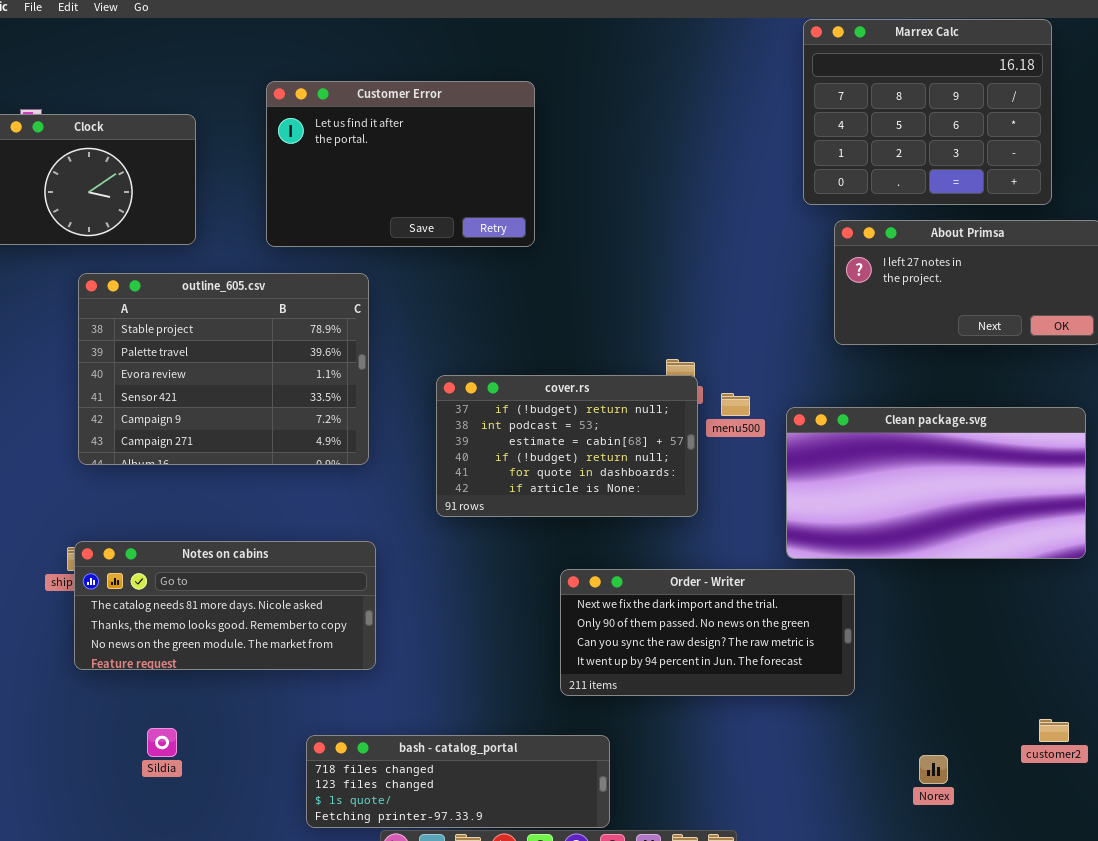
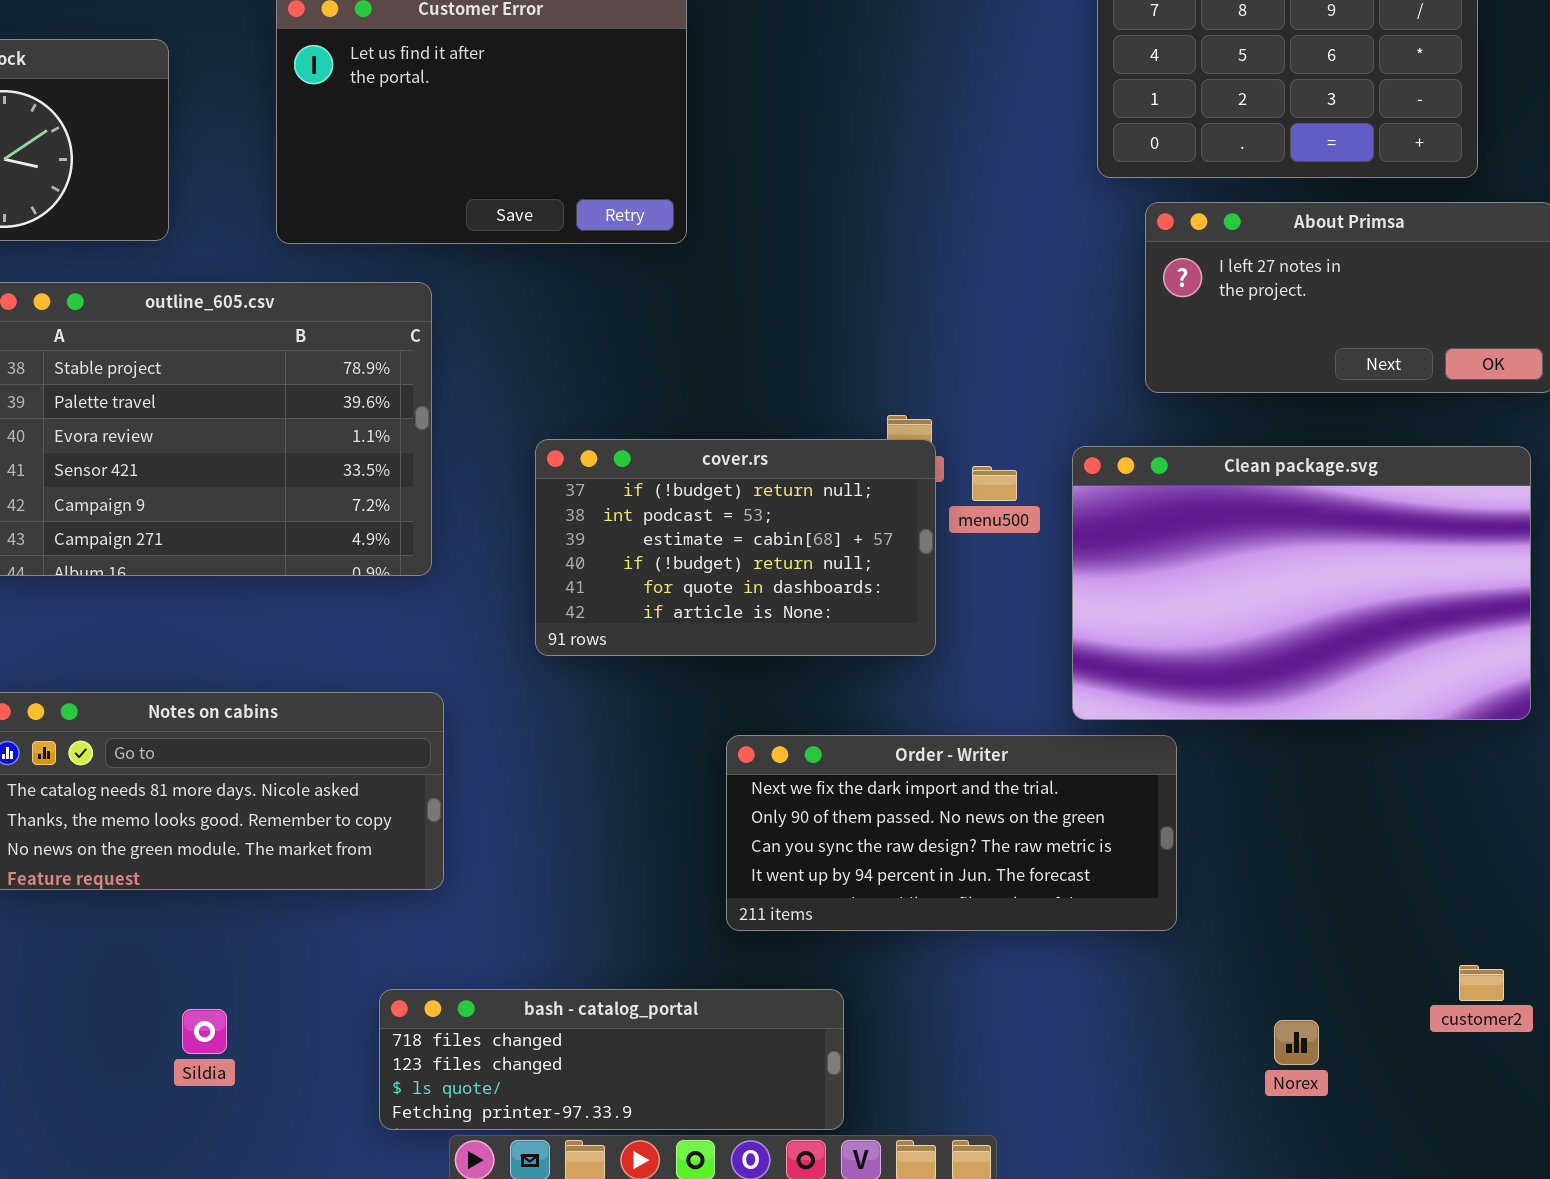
Clean package.svg: [786,407,1086,559] -> [1072,446,1531,720], resized
Sildia: [147,728,177,757] -> [182,1009,227,1054], moved
bash - catalog_portal: [306,735,610,828] -> [379,989,844,1130], moved

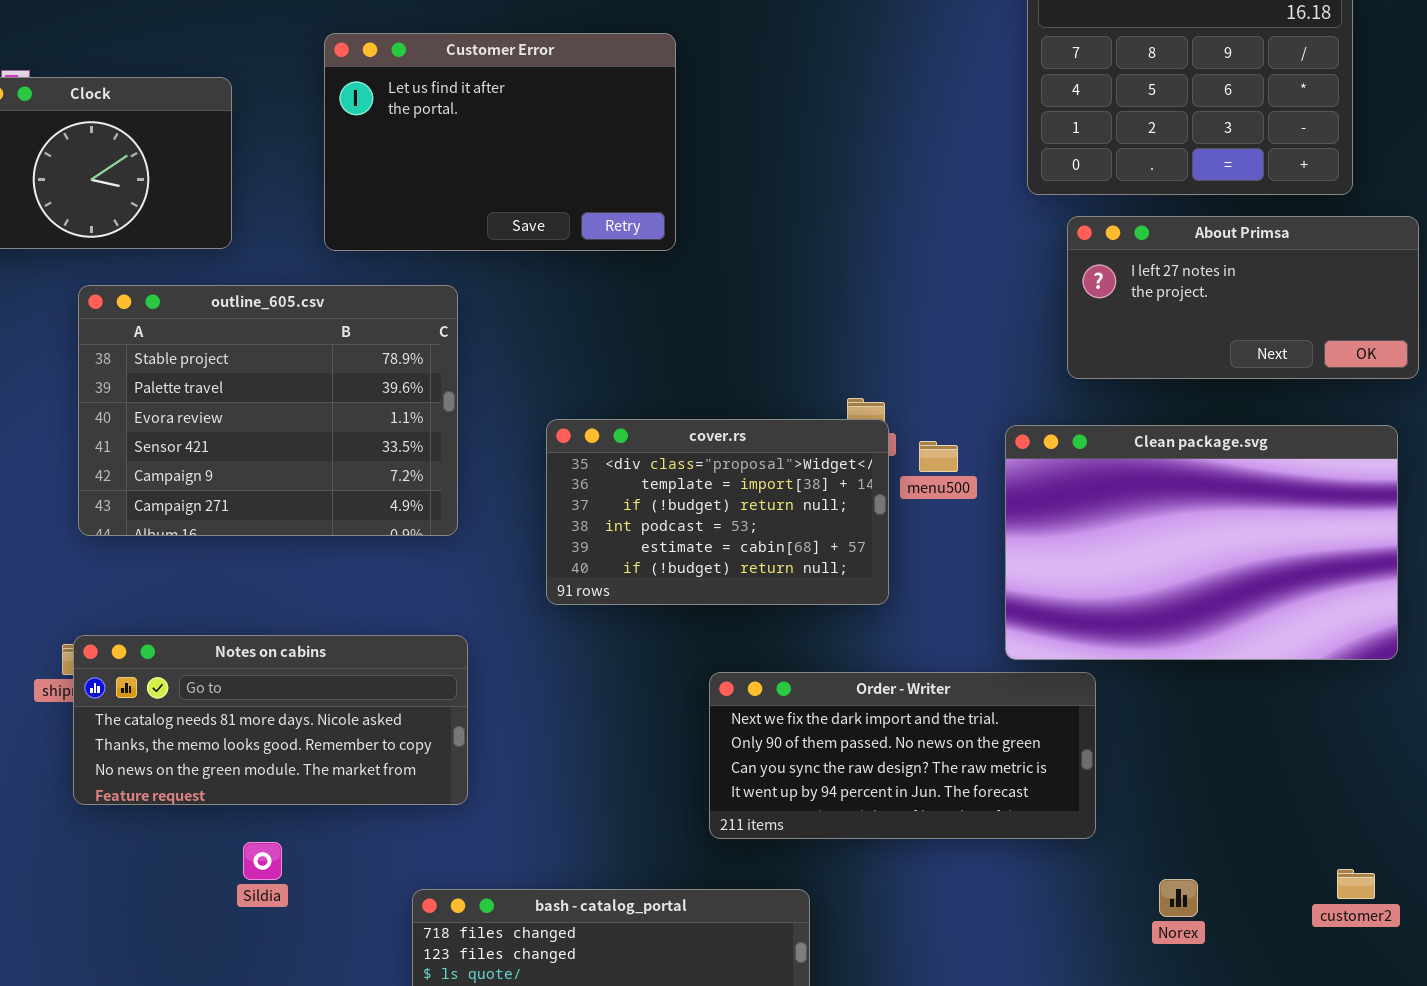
cover.rs: [535,439,936,656] -> [546,419,889,605], scrolled up 2 rows
Sildia: [182,1009,227,1054] -> [243,842,282,880], moved
Norex: [1274,1020,1319,1065] -> [1159,879,1198,917], moved

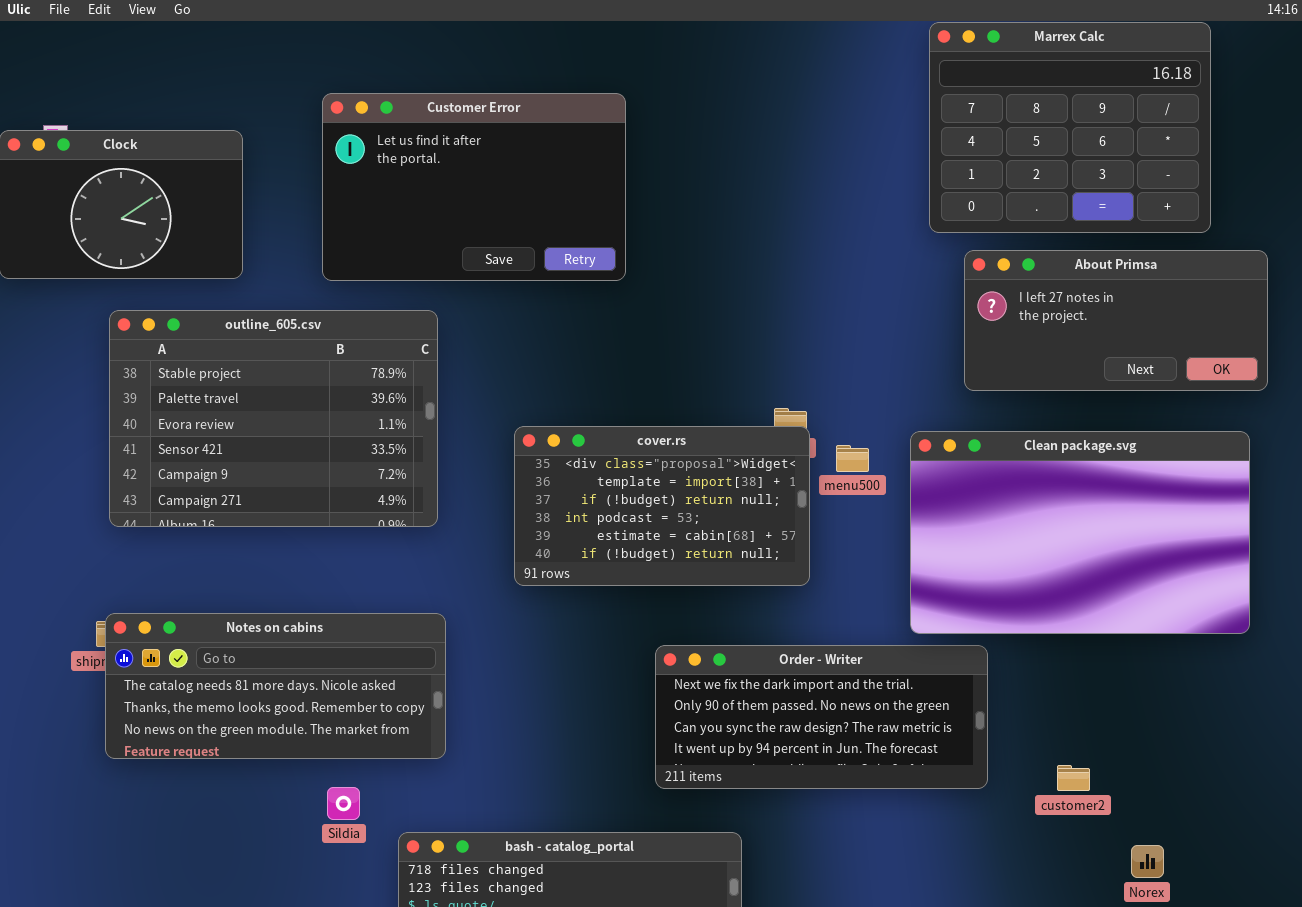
Sildia: [243,842,282,880] -> [327,787,360,820], moved
customer2: [1337,869,1375,899] -> [1057,765,1090,791], moved
Norex: [1159,879,1198,917] -> [1131,845,1164,878], moved

